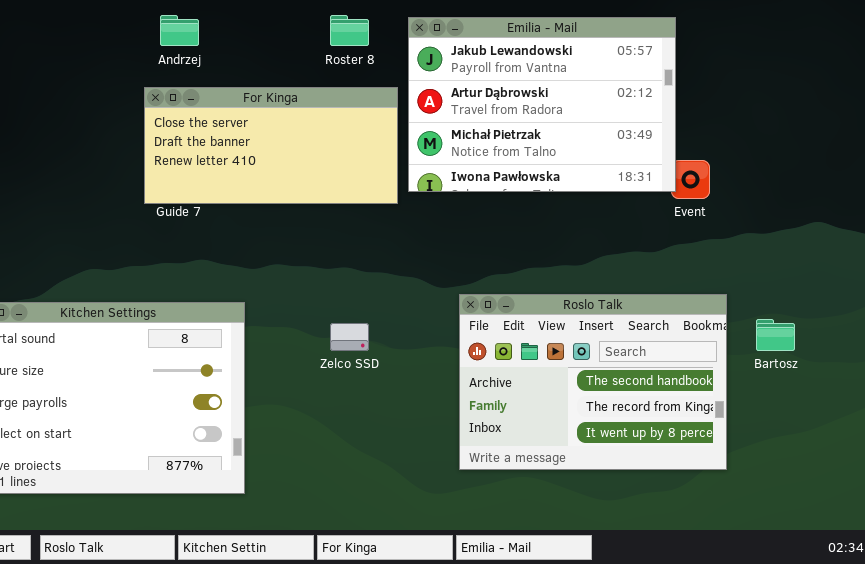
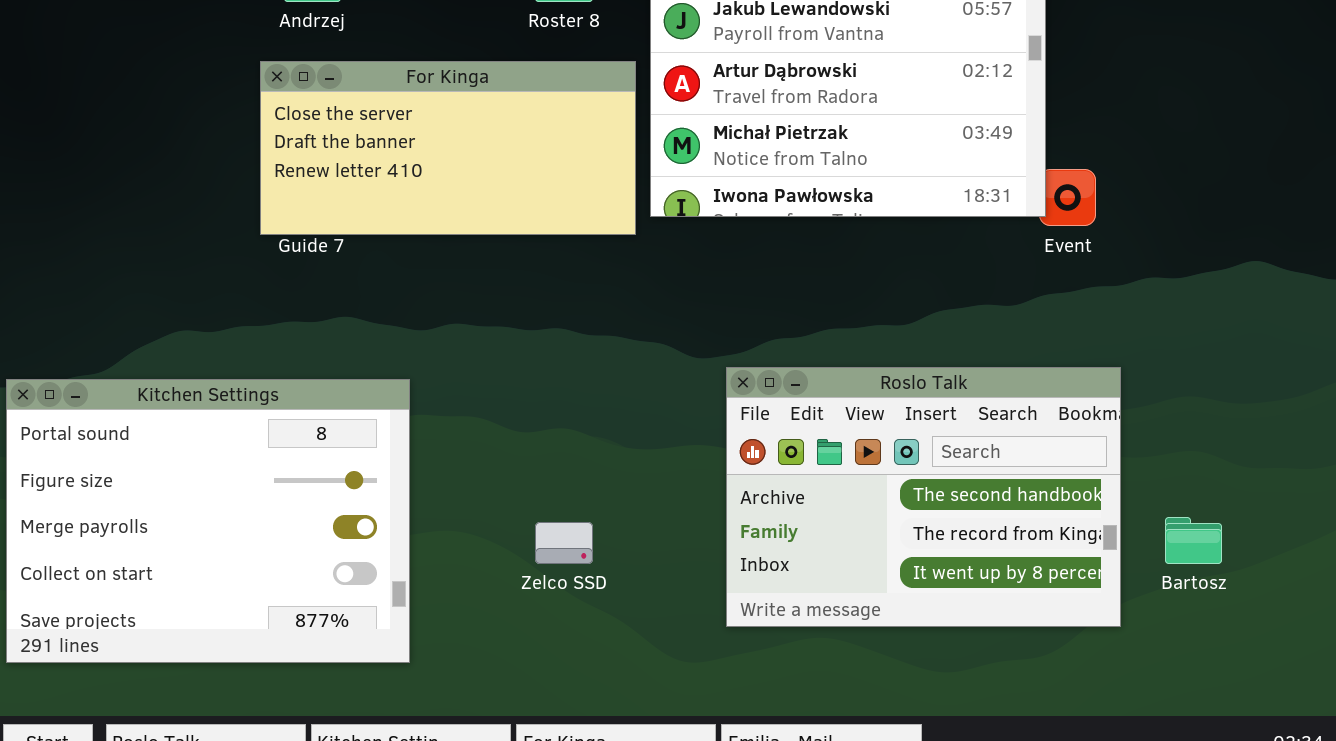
Bartosz: [756,319,795,351] -> [1165,517,1222,564], moved
Zelco SSD: [330,323,369,351] -> [535,522,593,564], moved

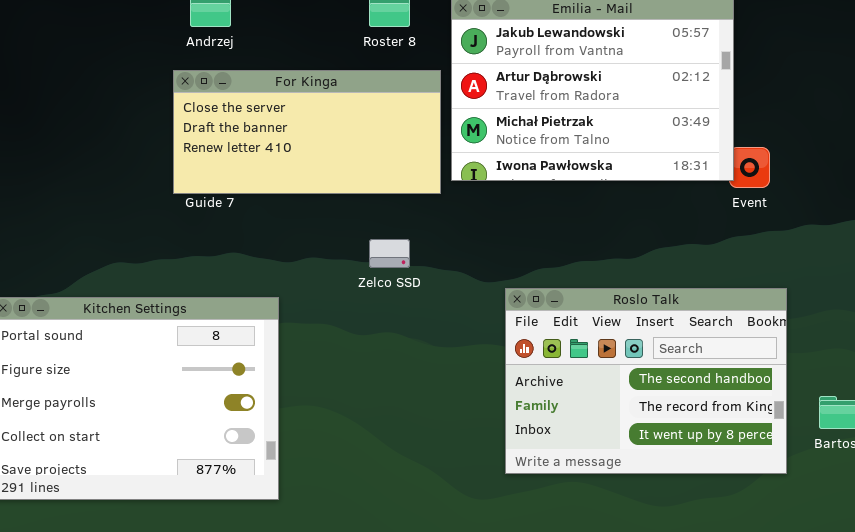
Zelco SSD: [535,522,593,564] -> [369,239,410,268], moved

